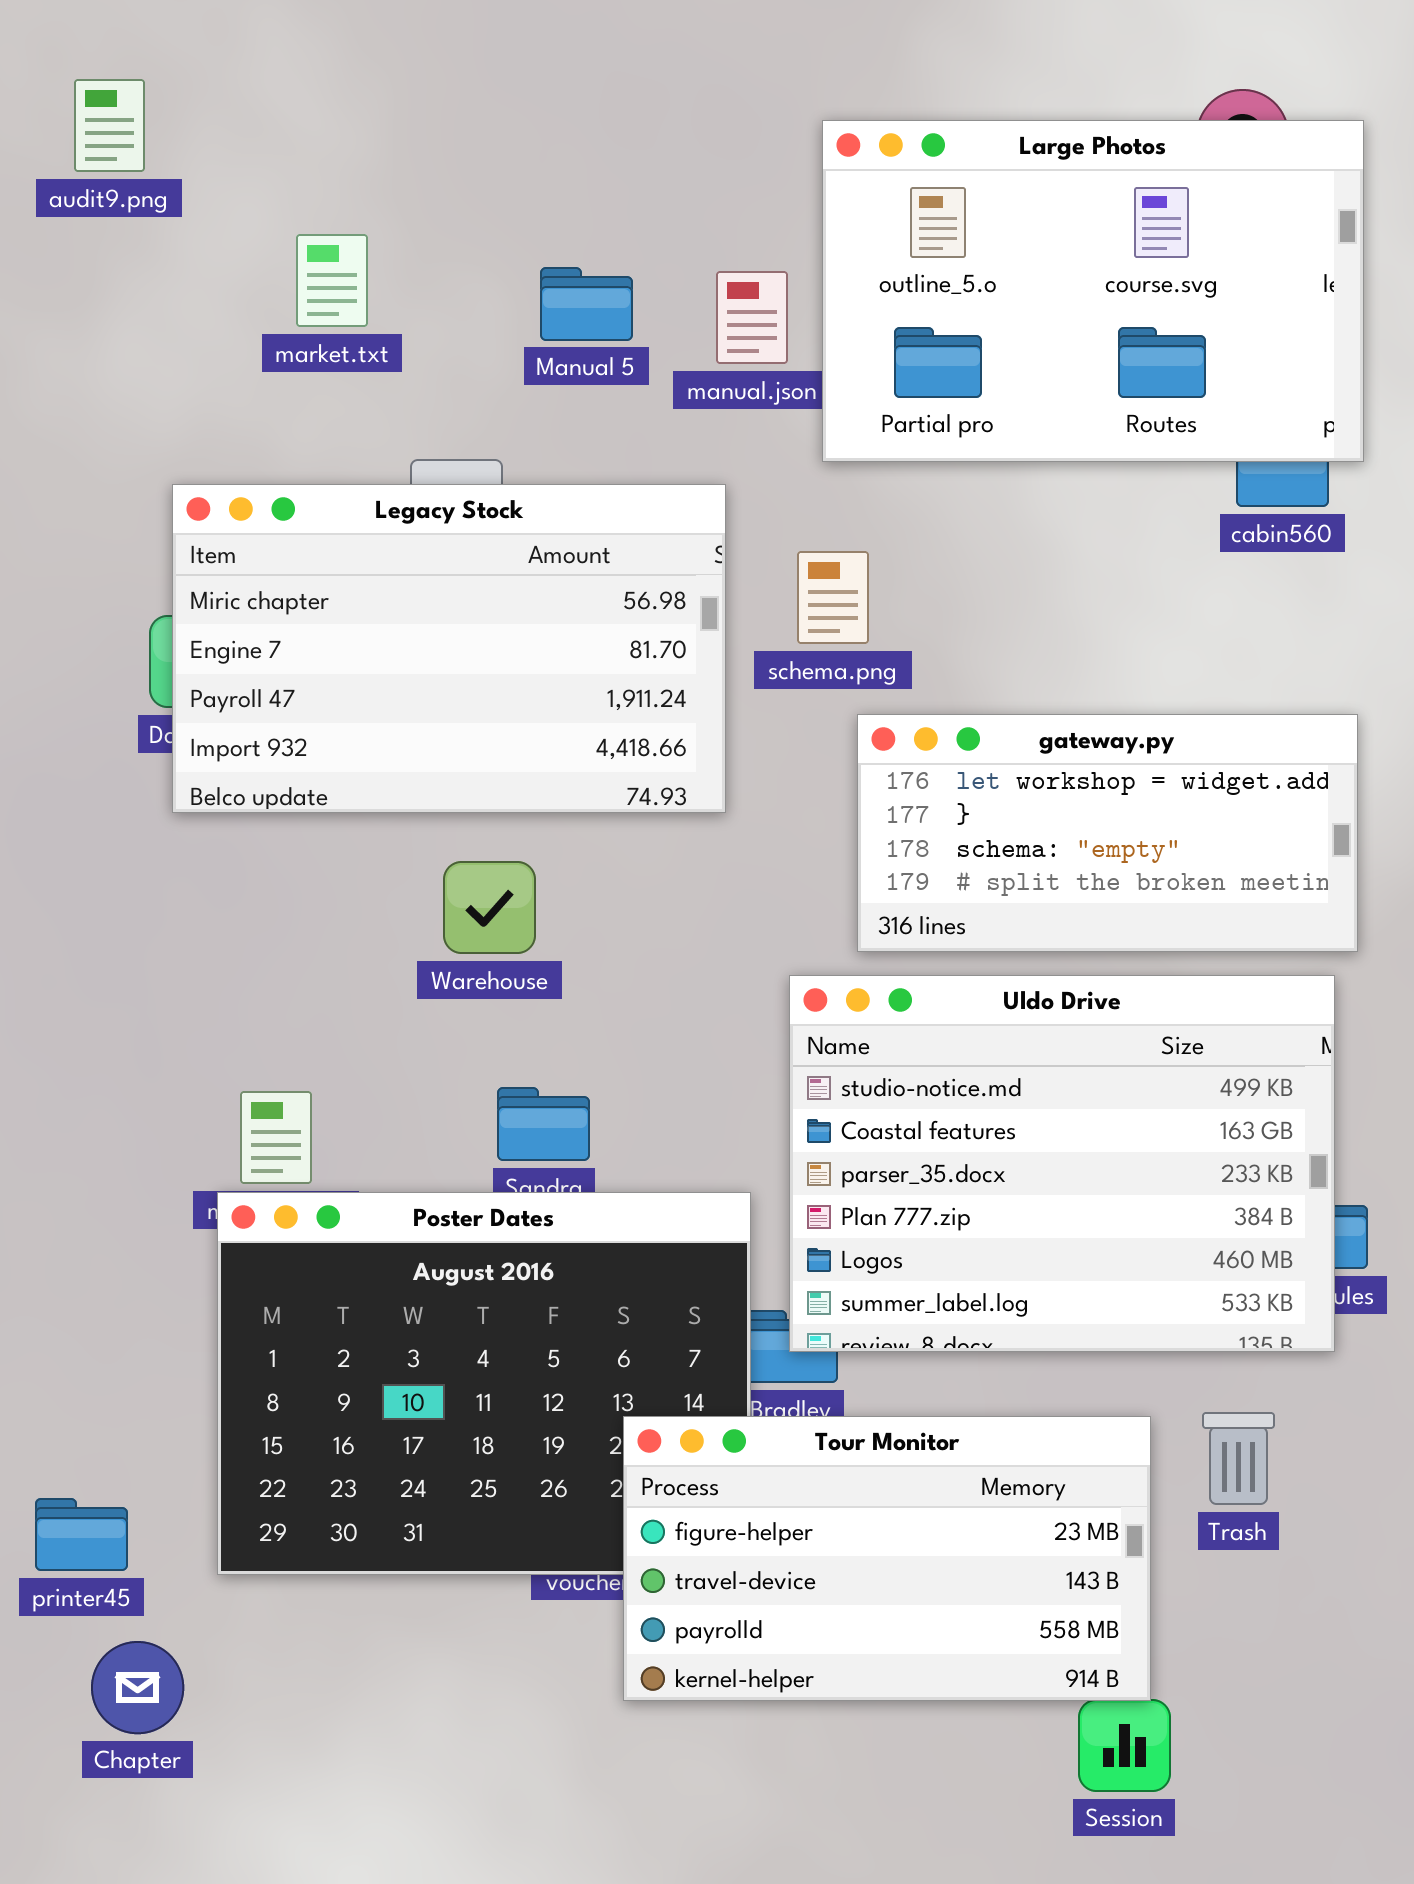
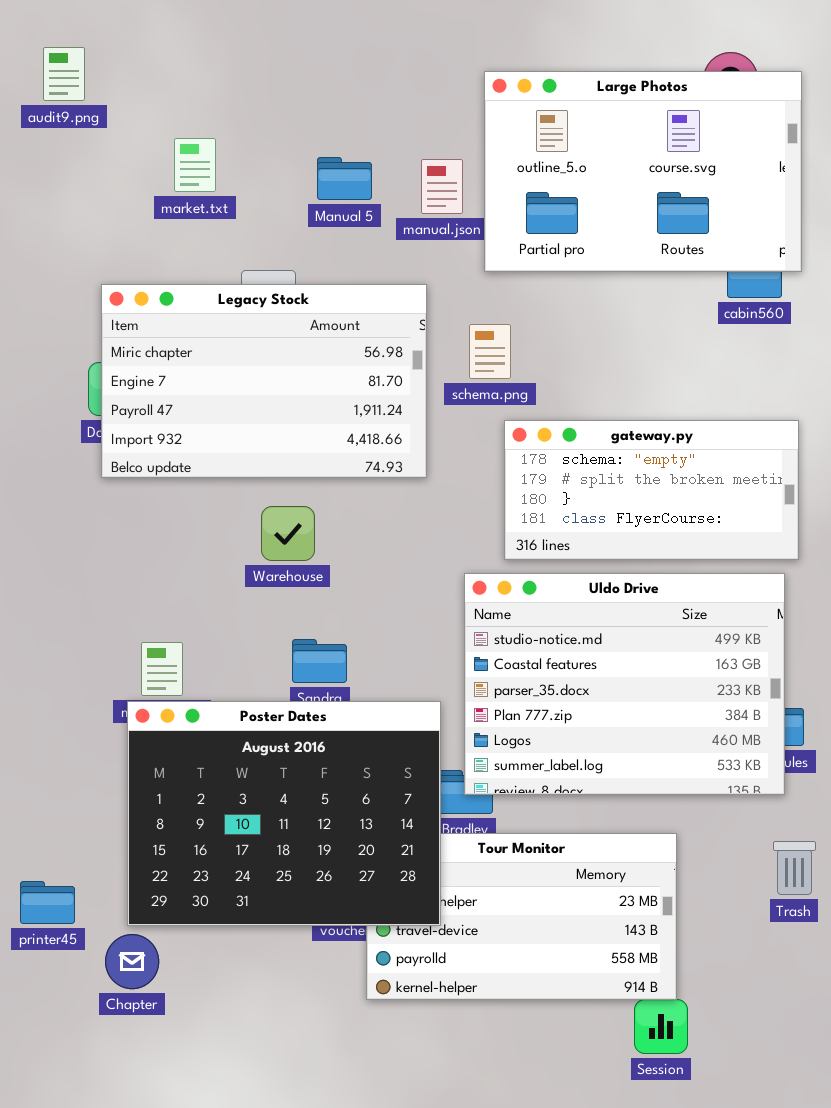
gateway.py: [857,714,1358,952] -> [504,420,799,560], scrolled down 2 rows
Poster Dates: [217,1192,751,1575] -> [127,701,441,926], raised
Trash: [1202,1412,1275,1505] -> [773,841,816,895], moved
Chapter: [91,1641,184,1734] -> [105,934,159,989], moved

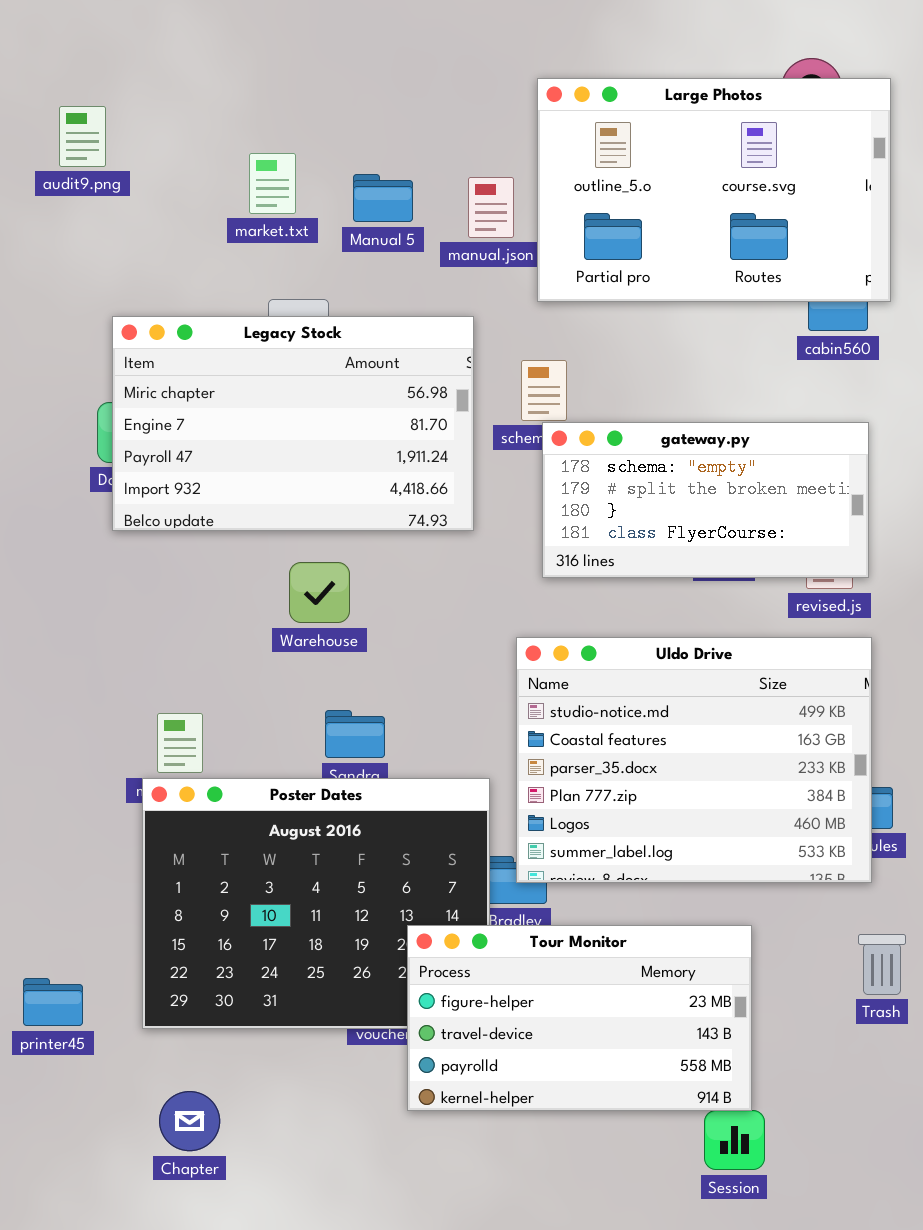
audit9.png: [43,47,85,101] -> [59,106,106,167], moved
market.txt: [174,138,216,192] -> [249,153,296,214], moved
gateway.py: [504,420,799,560] -> [542,422,869,578], moved
Tour Monitor: [366,833,677,1000] -> [407,925,752,1111], raised
Chapter: [105,934,159,989] -> [159,1091,220,1151], moved

